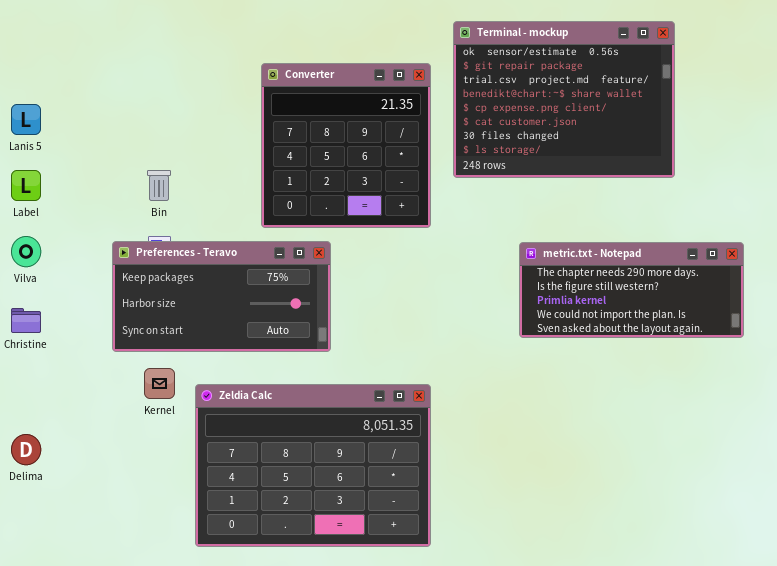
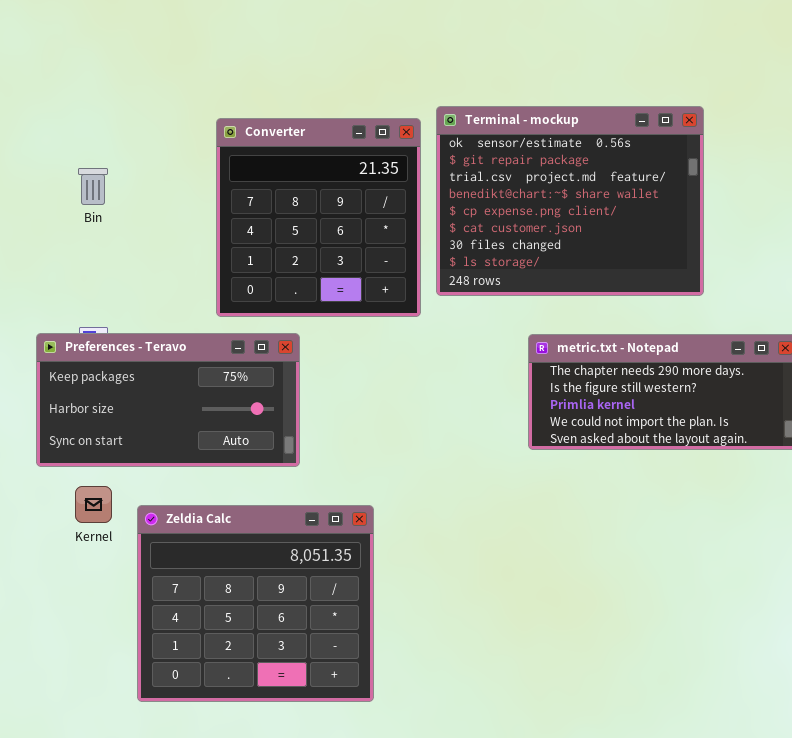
Terminal - mockup: [453,21,675,178] -> [436,106,704,296], moved
Bin: [147,170,171,201] -> [78,168,108,205], moved
Zeldia Calc: [195,384,431,547] -> [137,505,374,702], resized

